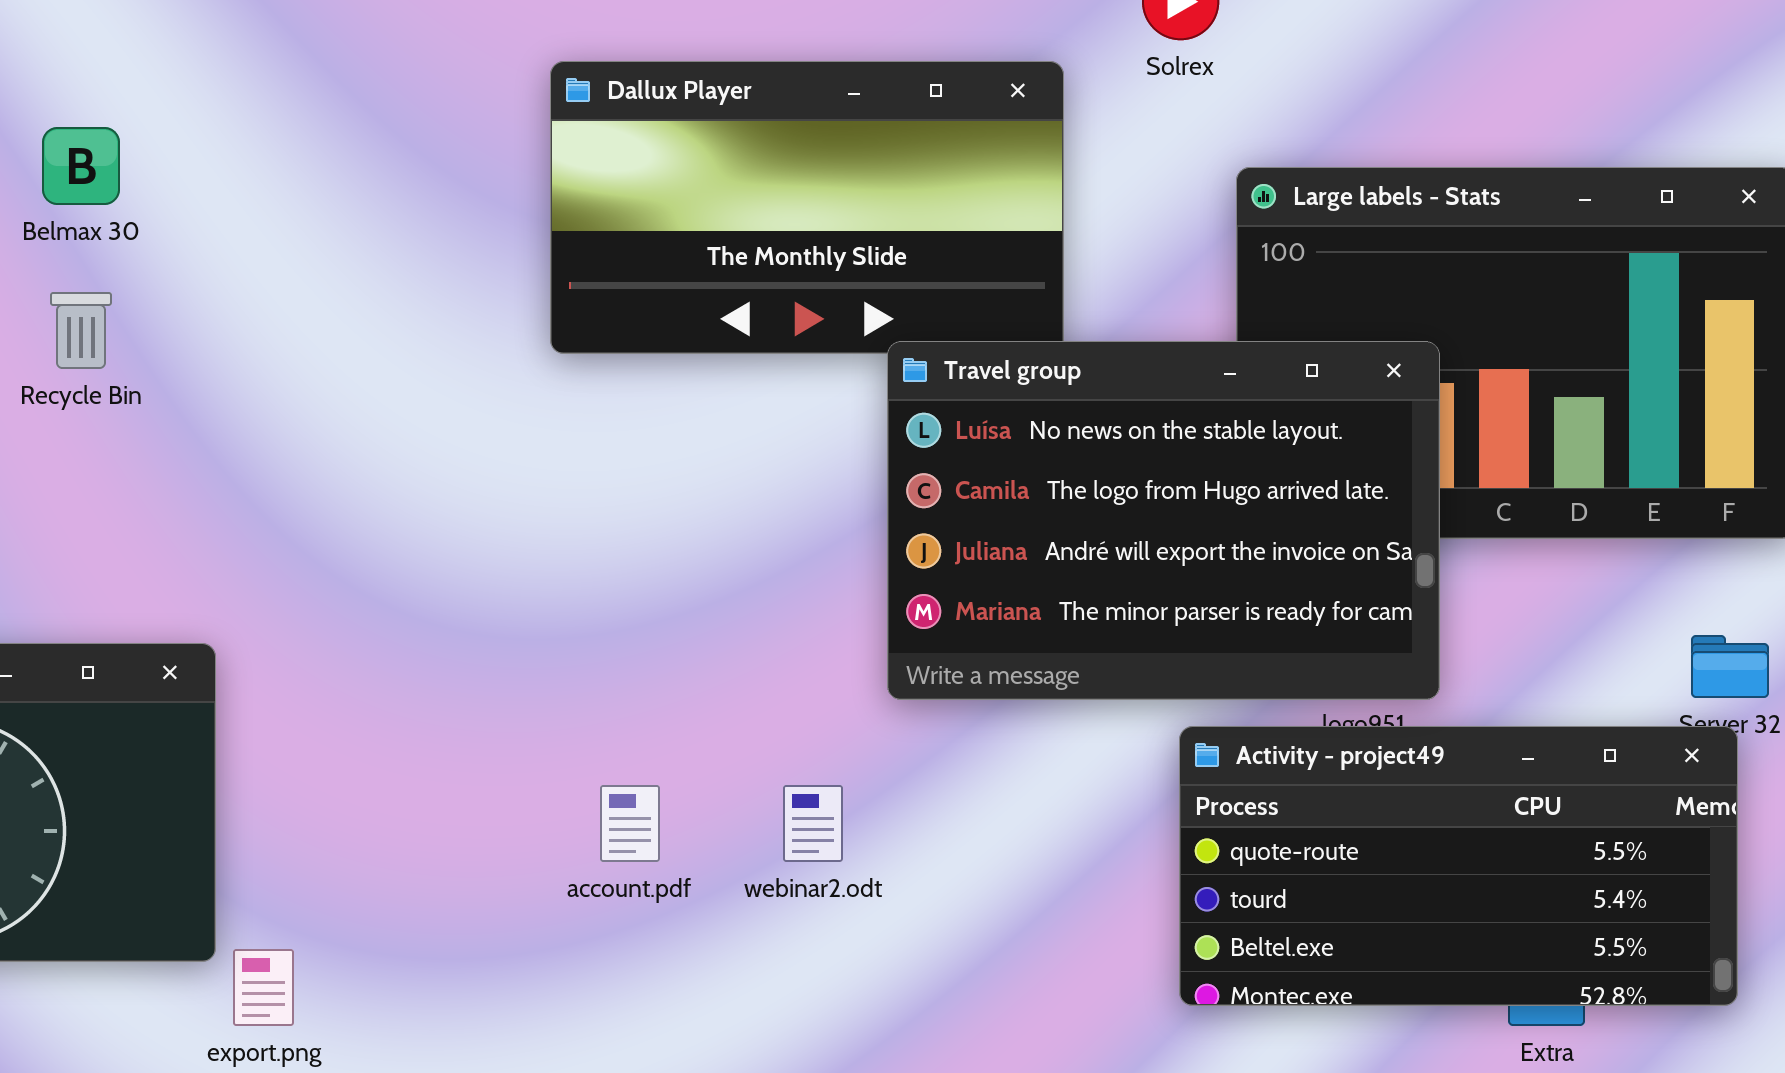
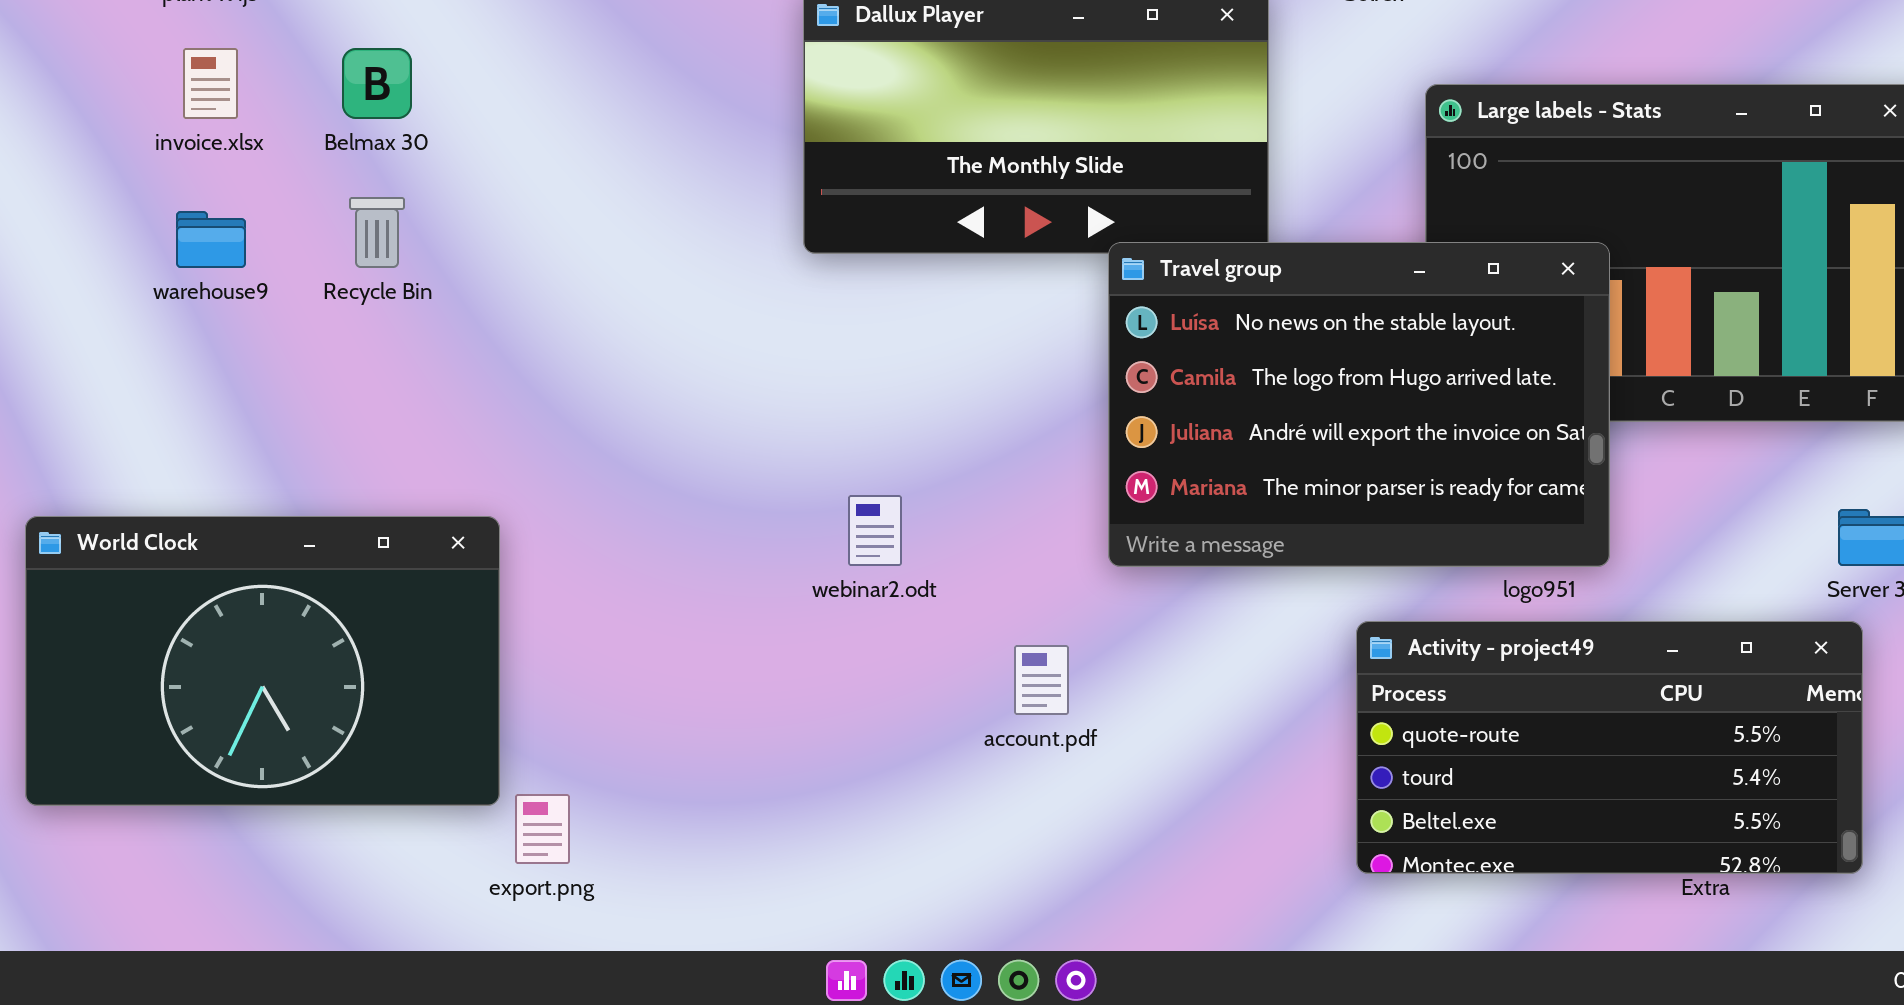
Activity - project49: [1179,726,1738,1006] -> [1356,621,1863,874], moved
account.pdf: [600,785,660,862] -> [1014,645,1069,715], moved
webinar2.odt: [783,785,843,862] -> [848,495,902,566], moved

